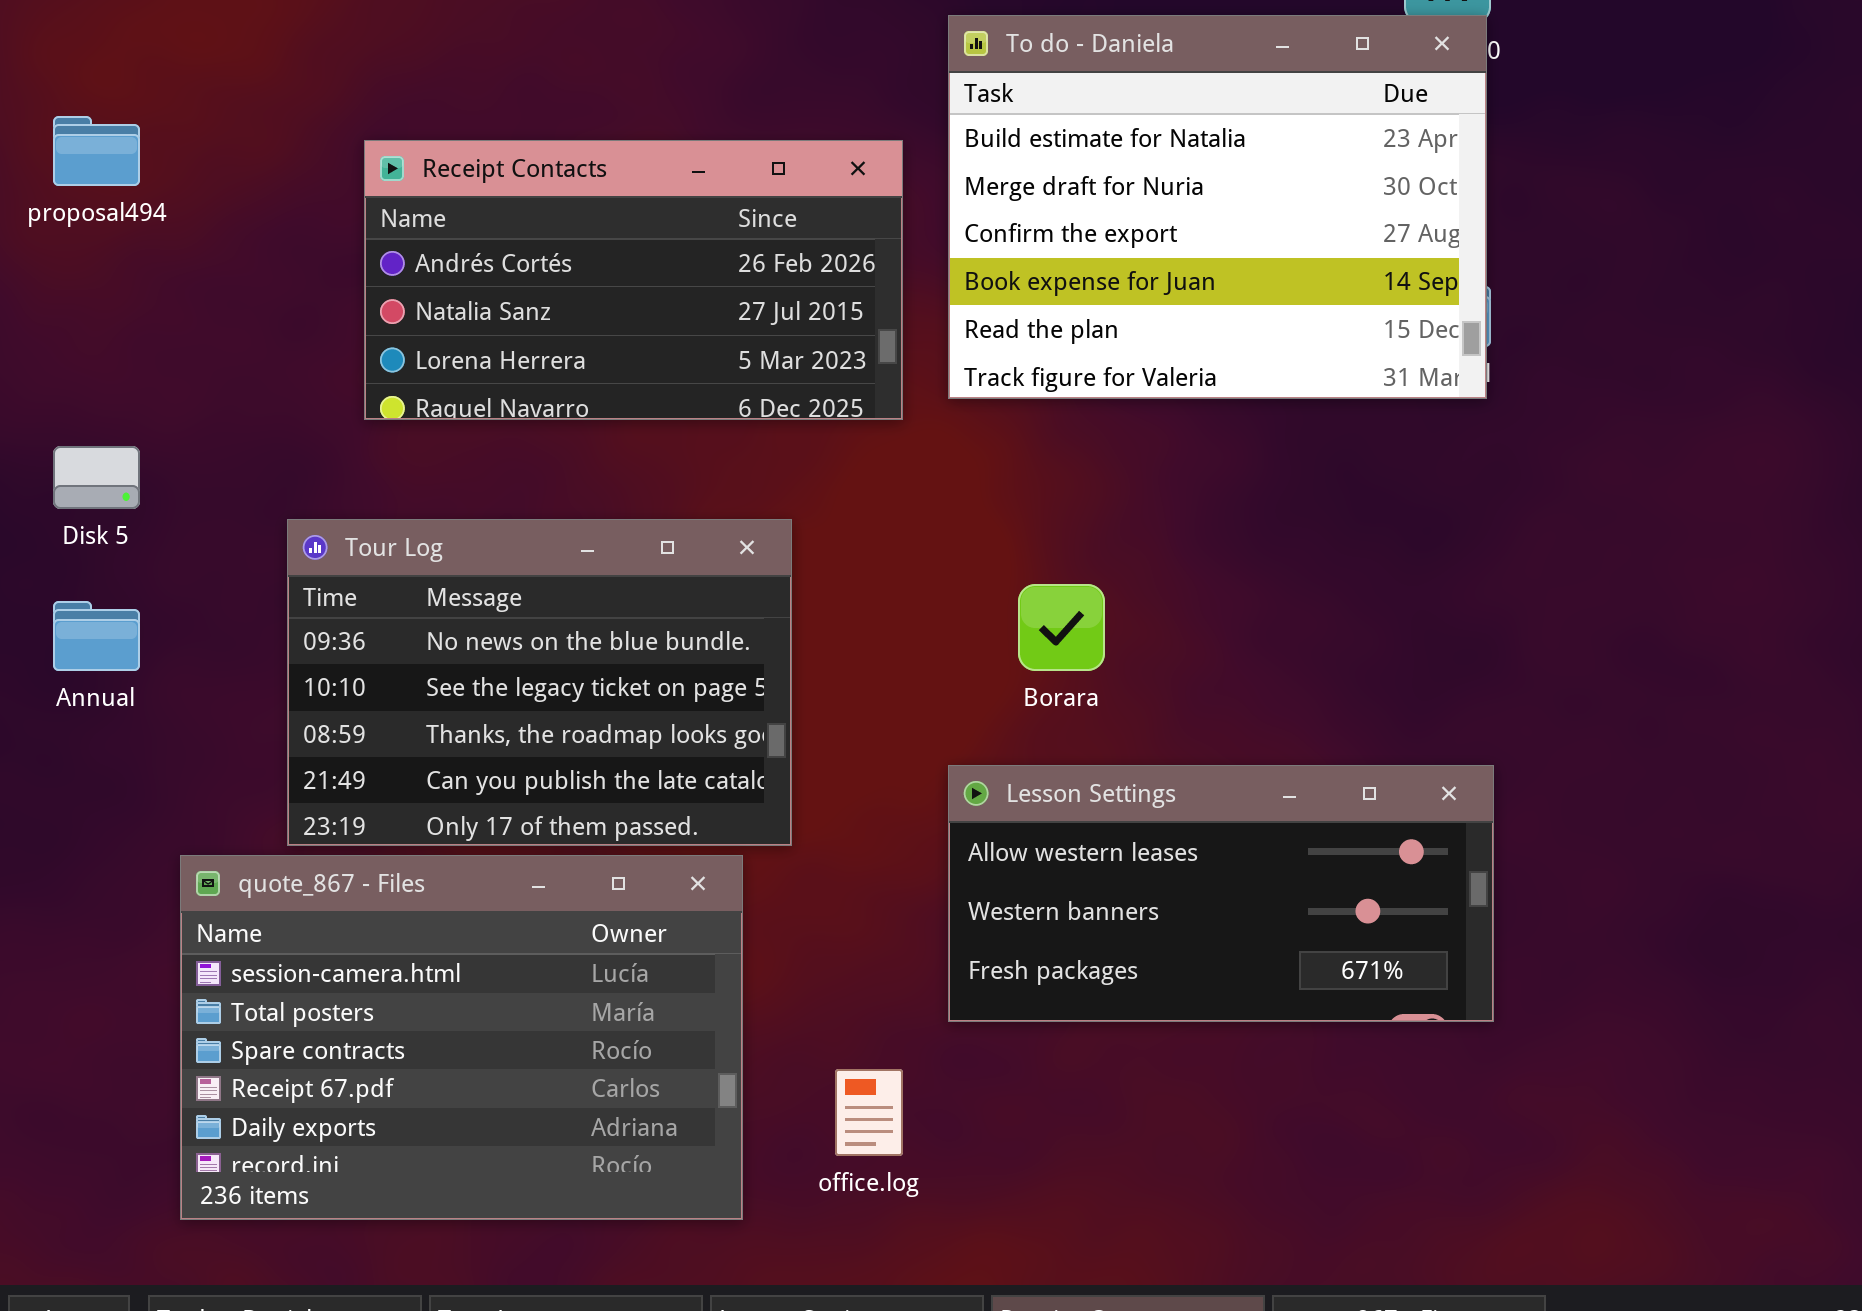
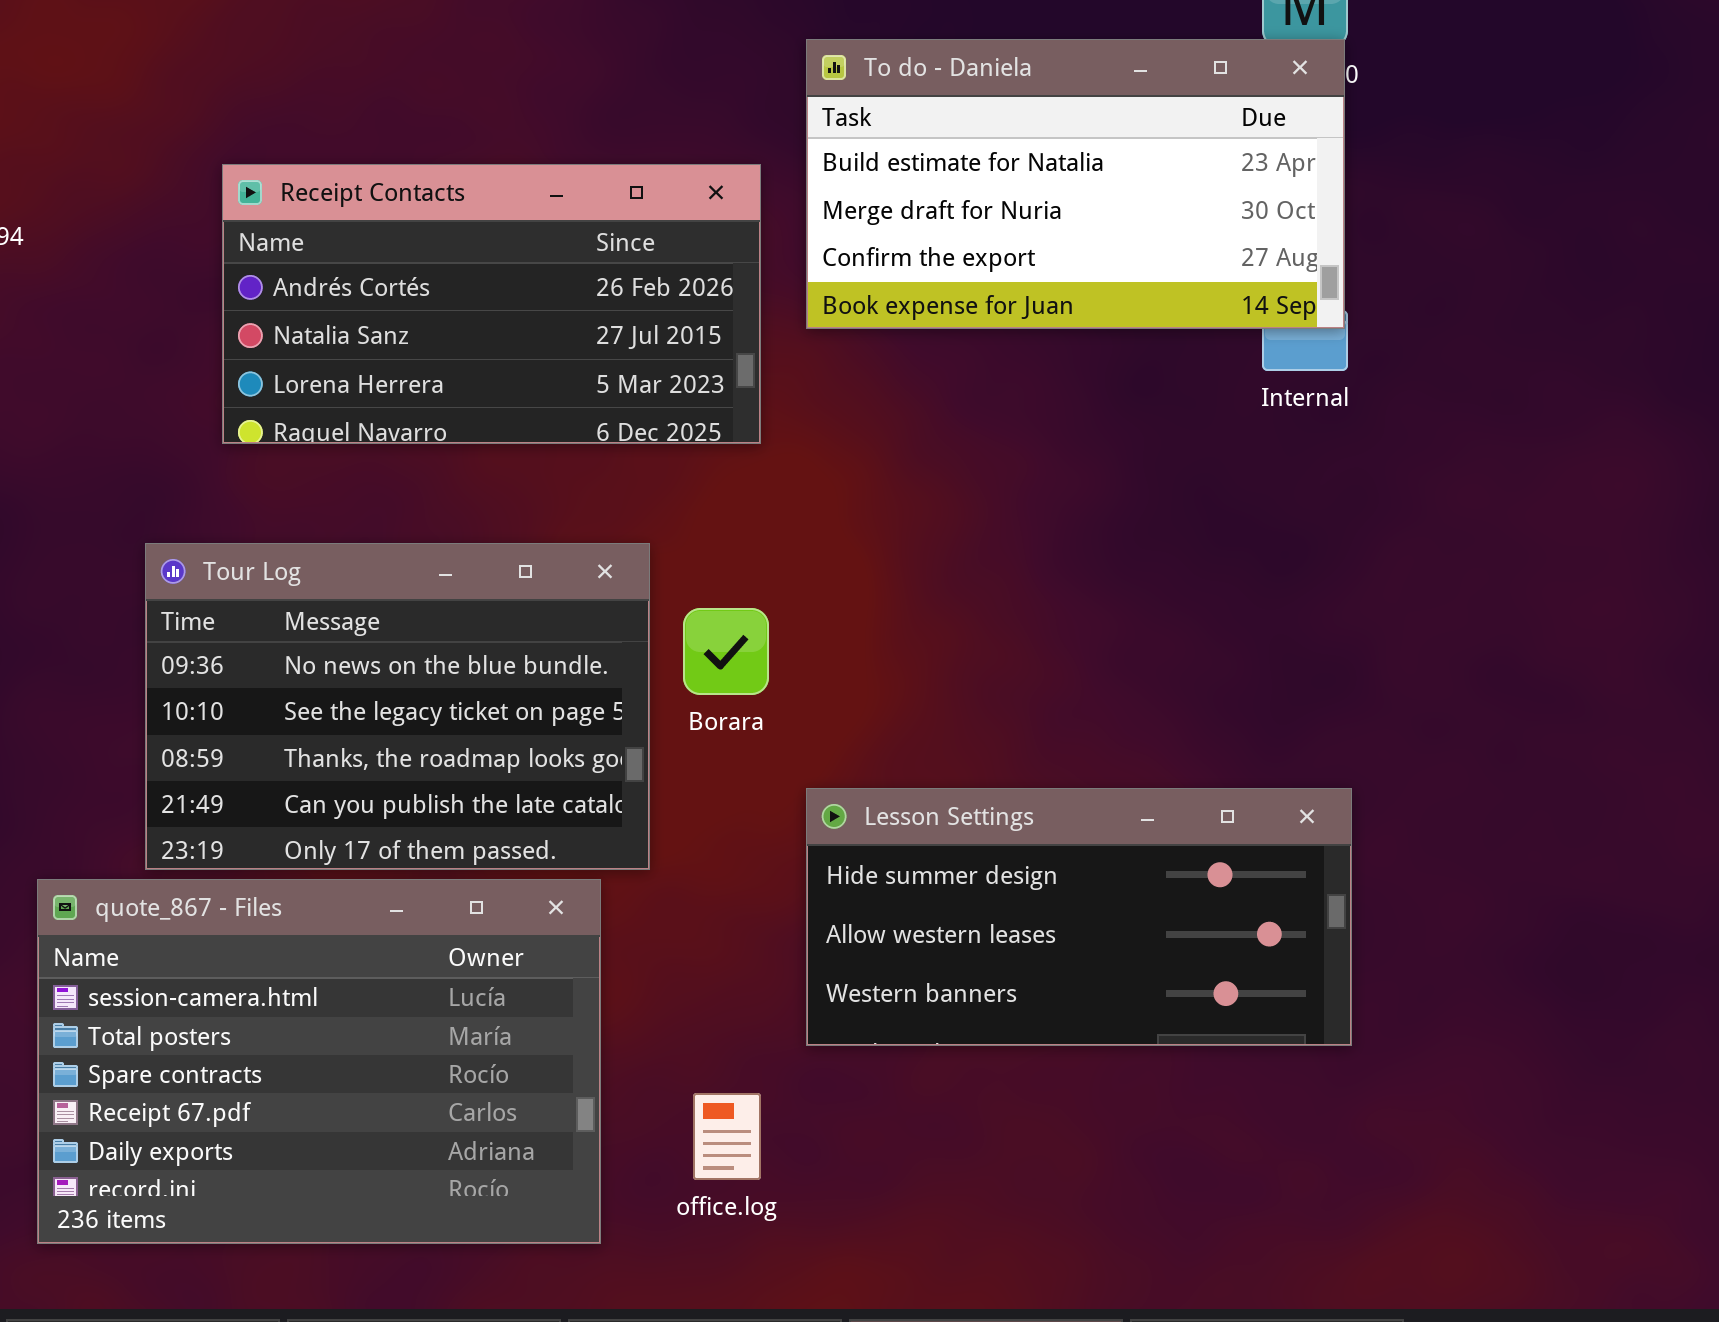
To do - Daniela: [948,15,1487,399] -> [806,39,1345,329], resized
Borara: [1018,584,1105,671] -> [683,608,769,695], moved
Lesson Settings: [948,765,1494,1022] -> [806,788,1352,1046], scrolled up 1 row

